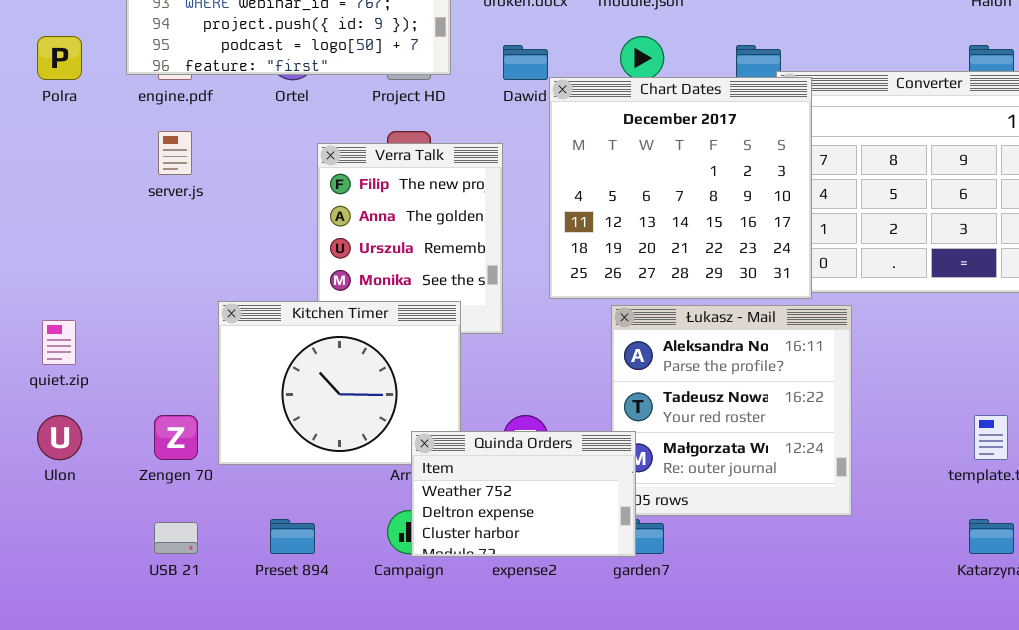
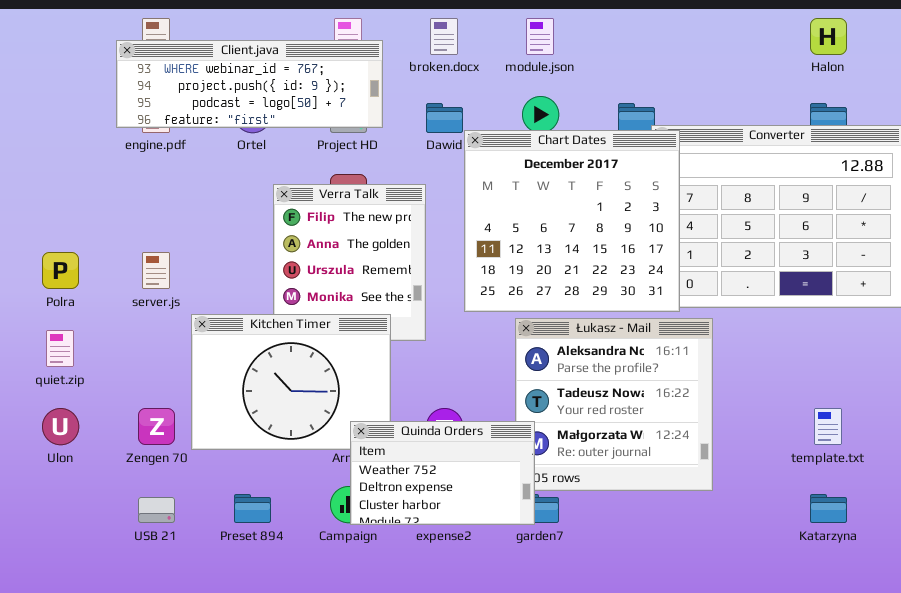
Polra: [37,36,82,80] -> [42,252,79,289], moved
server.js: [158,131,192,175] -> [142,252,170,289], moved

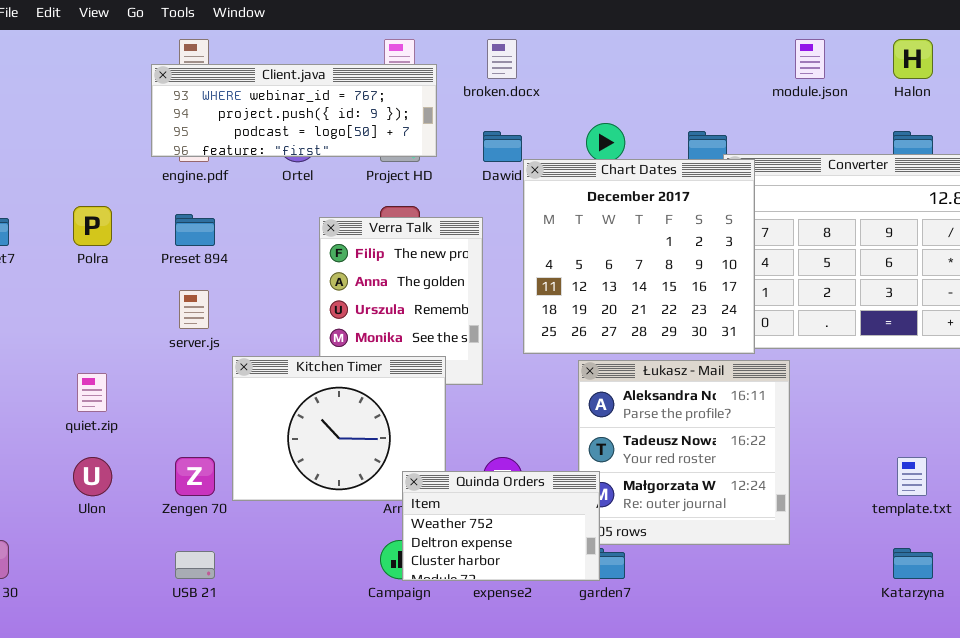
module.json: [526,18,554,55] -> [795,39,825,79], moved
Polra: [42,252,79,289] -> [73,206,112,246], moved
Preset 894: [234,494,271,523] -> [175,214,215,246], moved

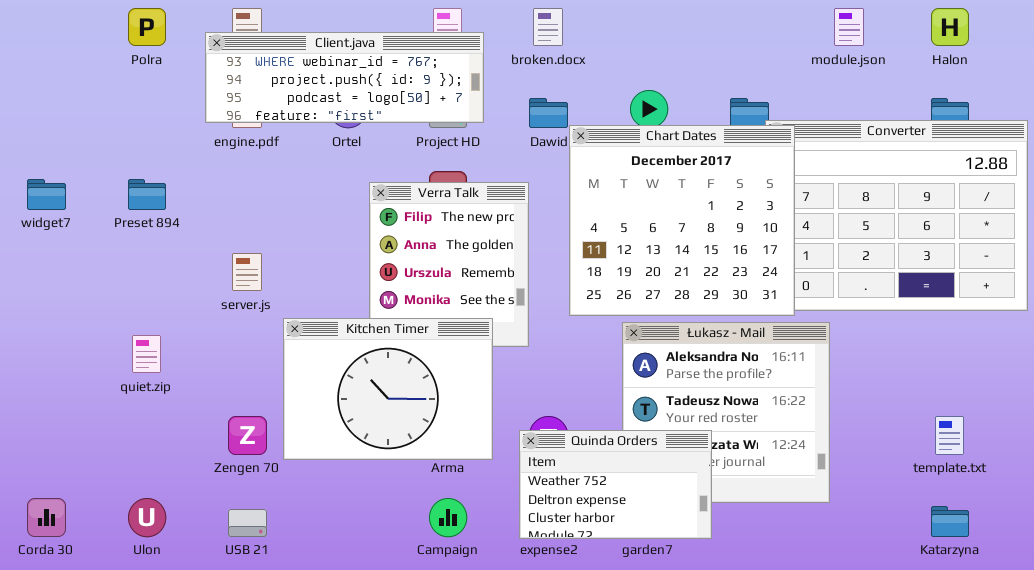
Polra: [73,206,112,246] -> [128,8,166,46], moved
Preset 894: [175,214,215,246] -> [128,179,166,210], moved
Ulon: [73,457,112,496] -> [128,498,166,537], moved
Quinda Orders: [402,471,600,581] -> [519,430,712,539], moved

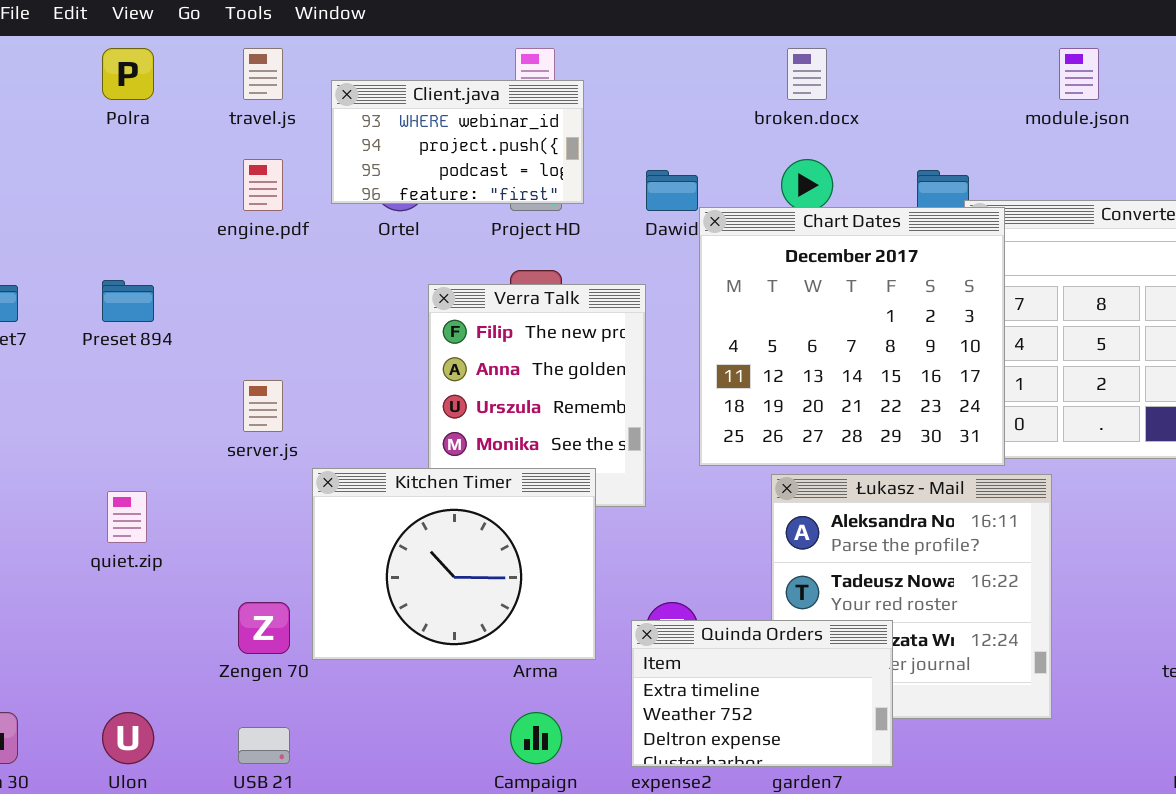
broken.docx: [533,8,563,46] -> [787,48,827,100], moved
Client.java: [205,32,484,123] -> [331,80,584,204], resized
Quinda Orders: [519,430,712,539] -> [631,620,893,767], scrolled up 1 row

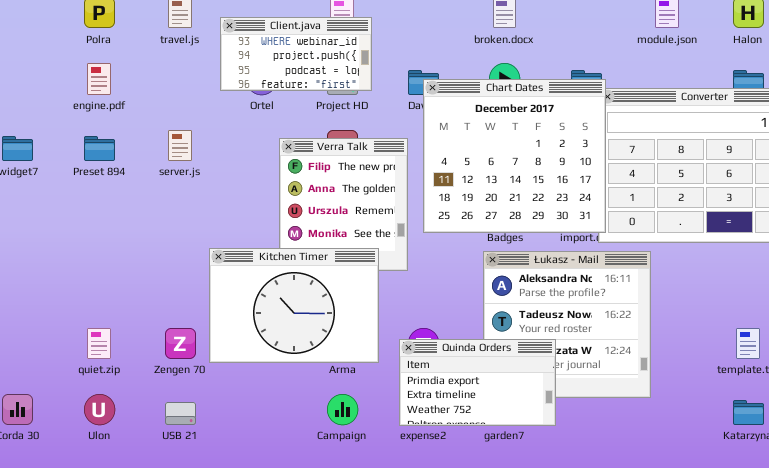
engine.pdf: [243,159,283,211] -> [87,63,111,95], moved
Chart Dates: [699,207,1005,466] -> [423,79,606,233], moved
server.js: [243,380,283,432] -> [168,130,192,161], moved
quiet.zip: [107,491,147,543] -> [87,328,111,359], moved
Quinda Orders: [631,620,893,767] -> [399,339,556,426], scrolled up 1 row

